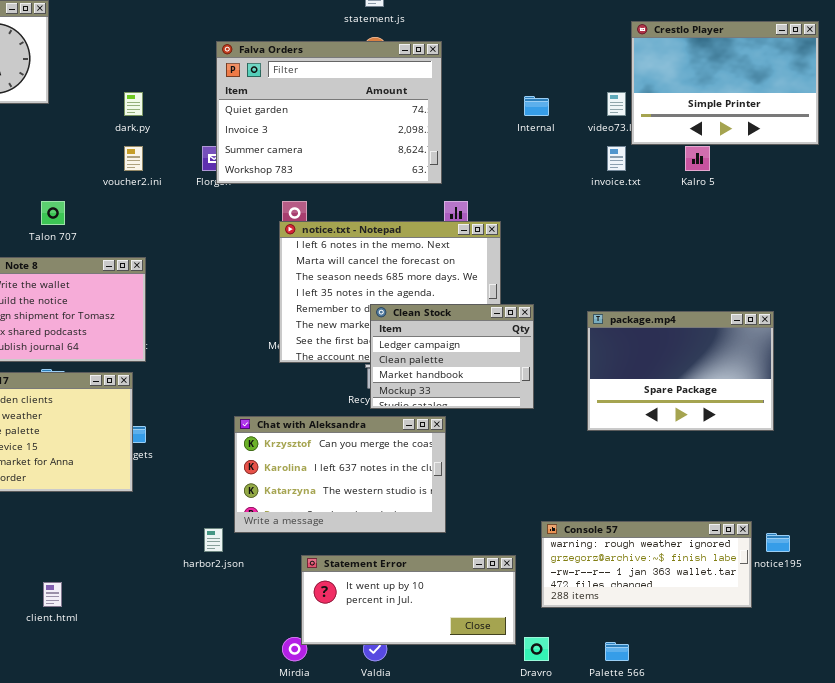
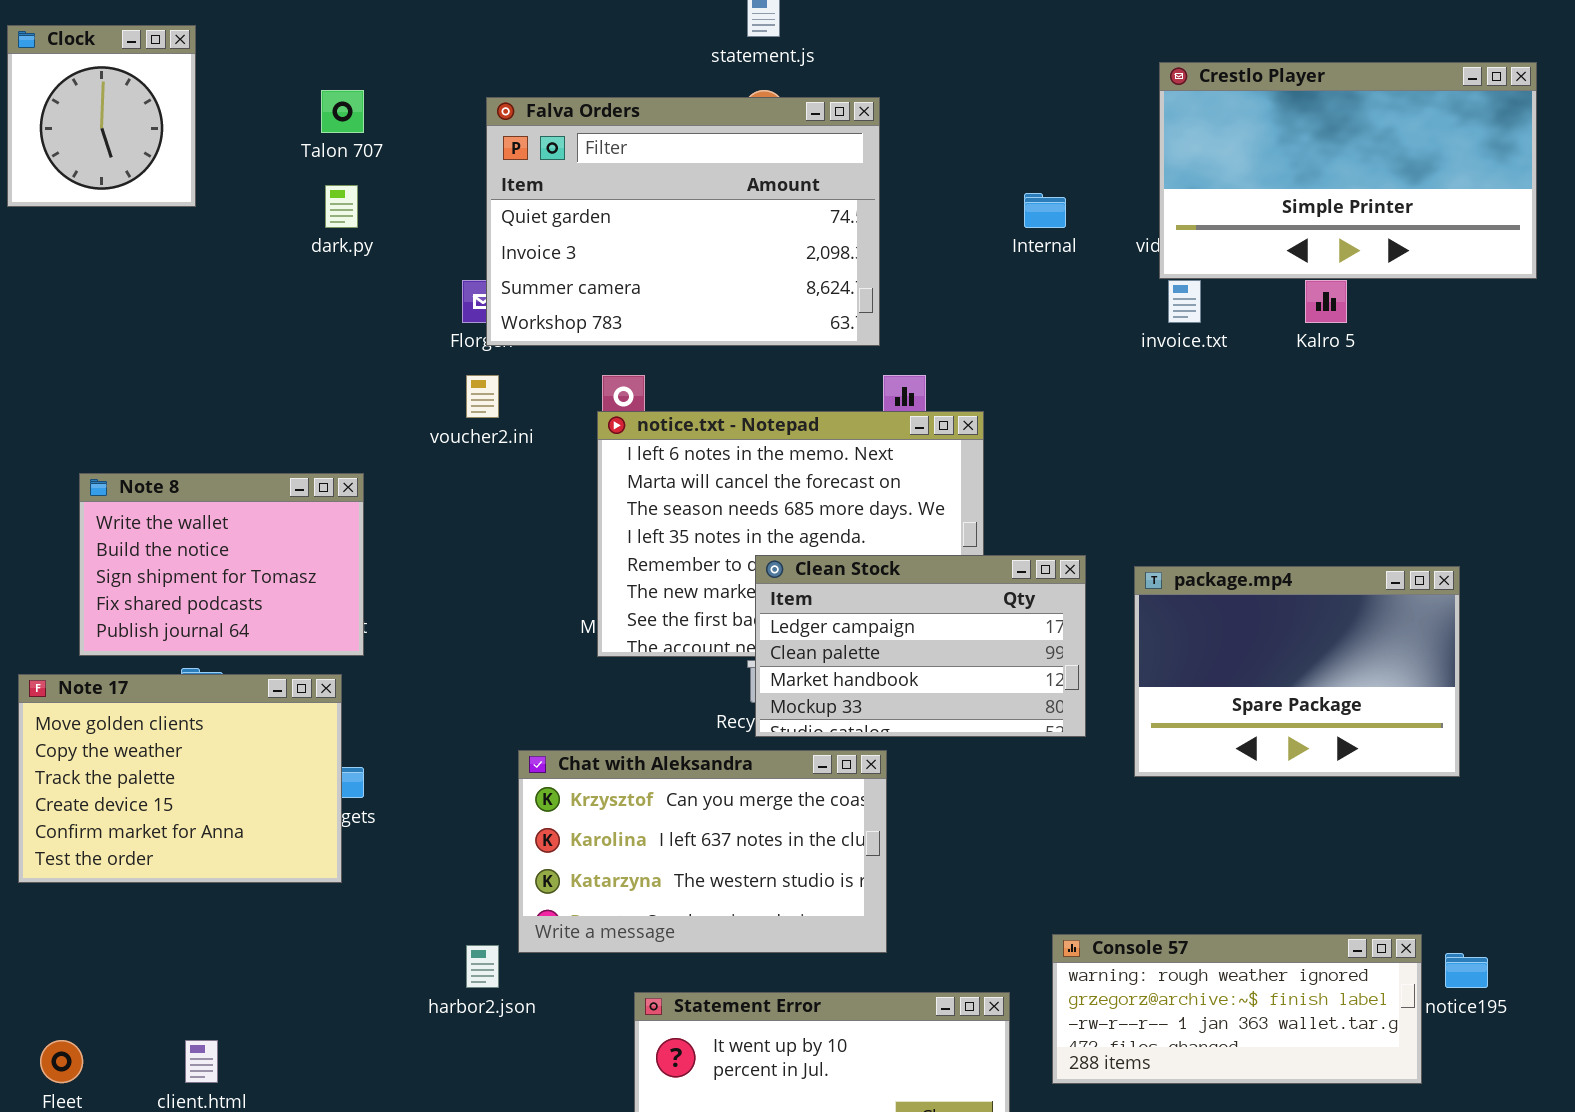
Crestlo Player: [631,21,819,145] -> [1159,62,1537,279], resized
voucher2.ini: [124,146,143,171] -> [466,375,499,418], moved
Talon 707: [41,201,65,225] -> [321,90,364,133], moved
Clean Stock: [370,304,534,409] -> [755,555,1086,737], resized

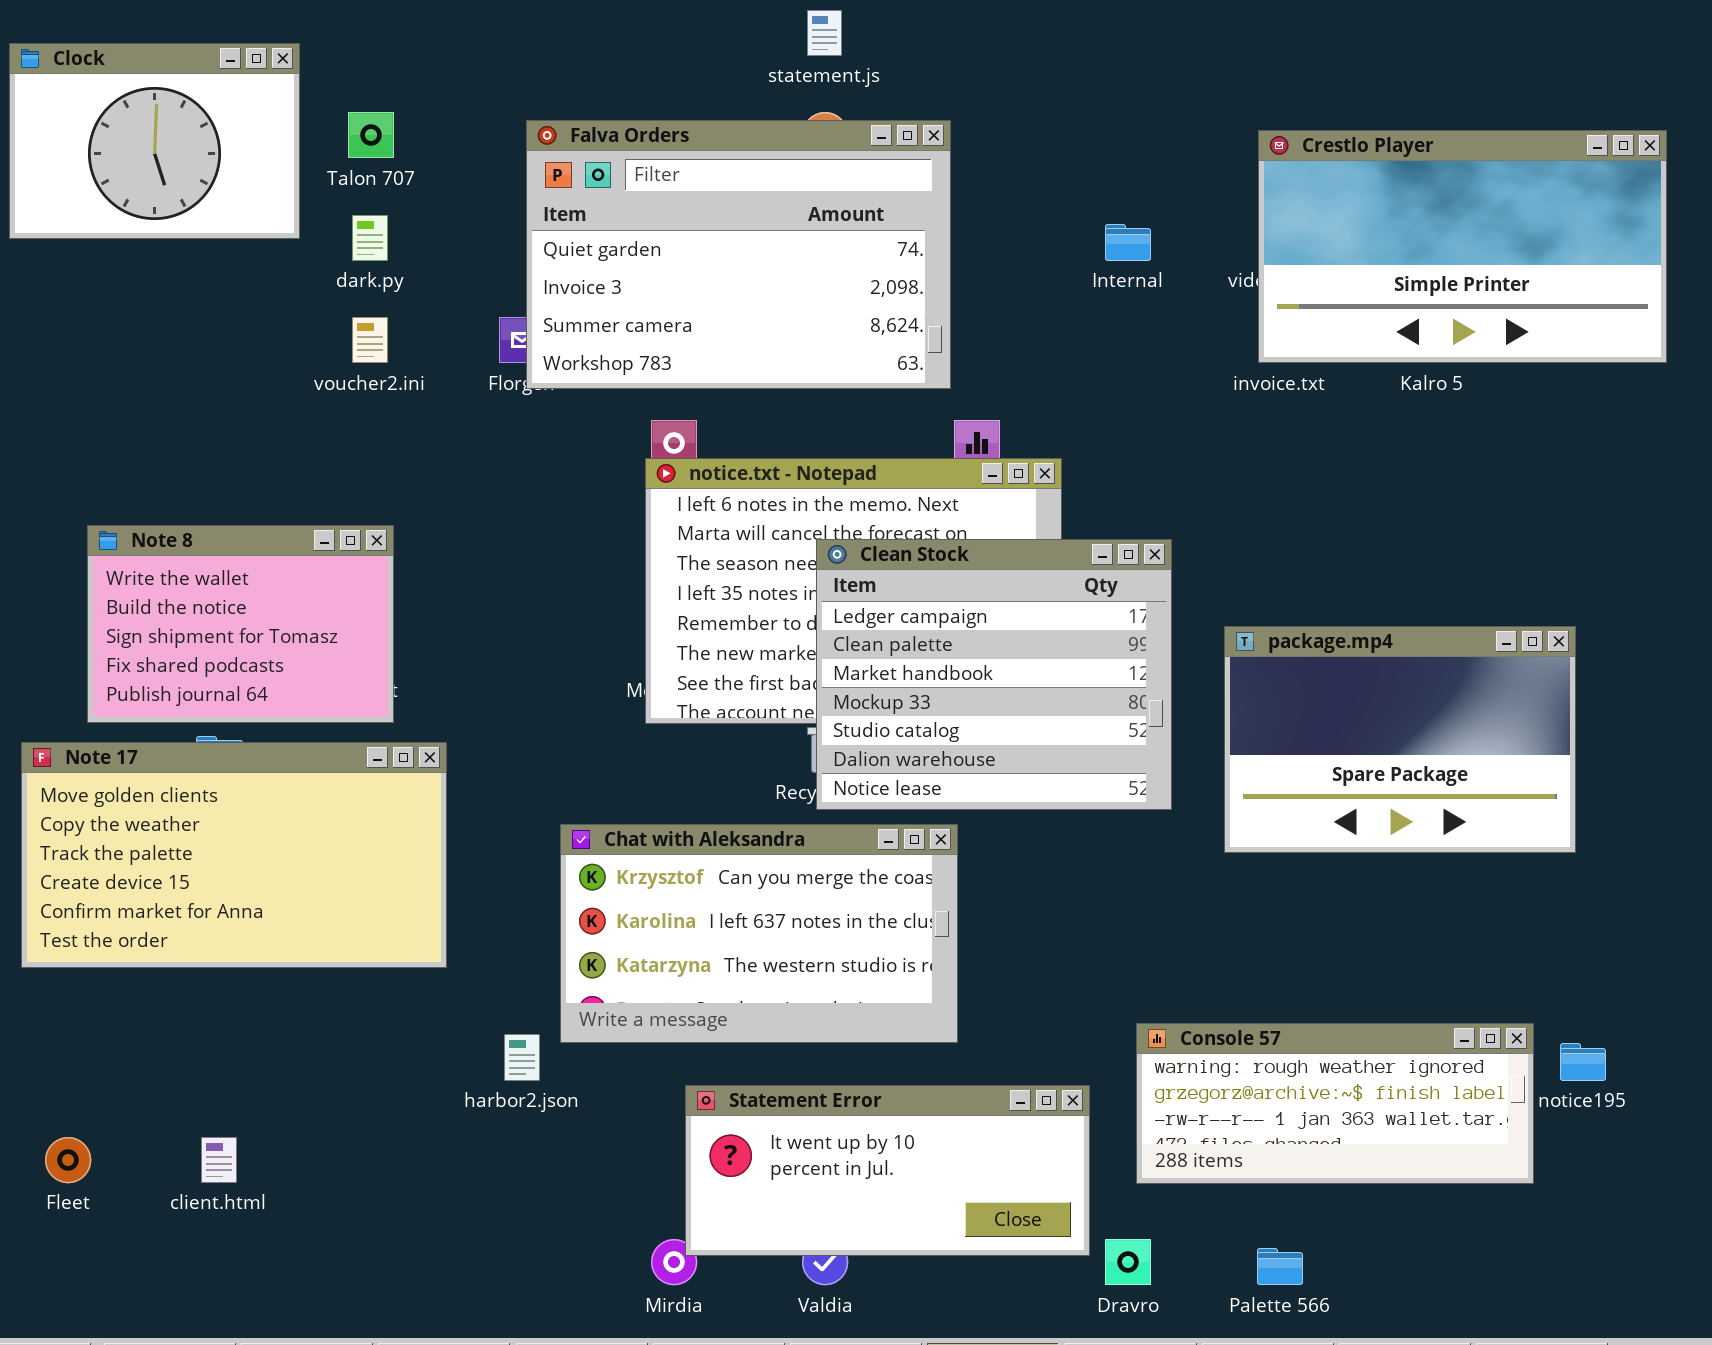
Clock: [7,25,196,207] -> [9,43,300,239], resized
Crestlo Player: [1159,62,1537,279] -> [1258,130,1667,363], moved
voucher2.ini: [466,375,499,418] -> [352,317,388,363], moved
Clean Stock: [755,555,1086,737] -> [816,539,1172,810], resized
Note 17: [18,674,342,883] -> [21,742,447,968], resized

